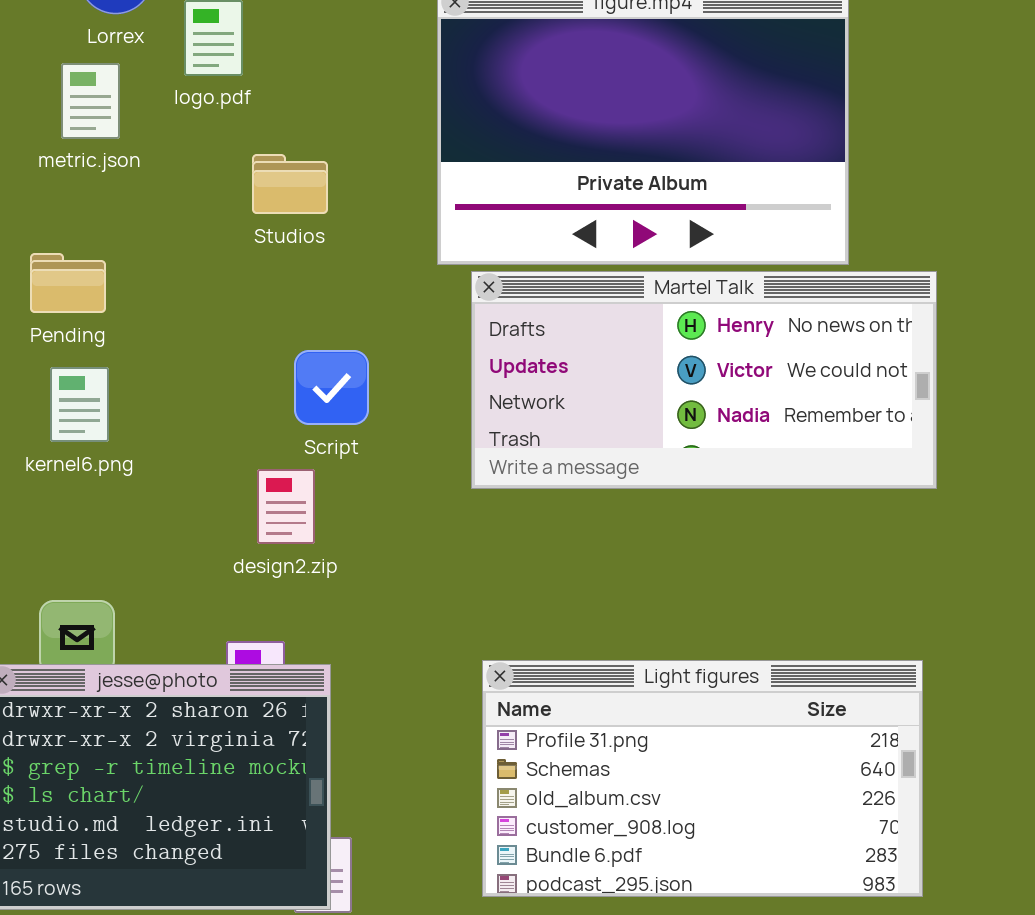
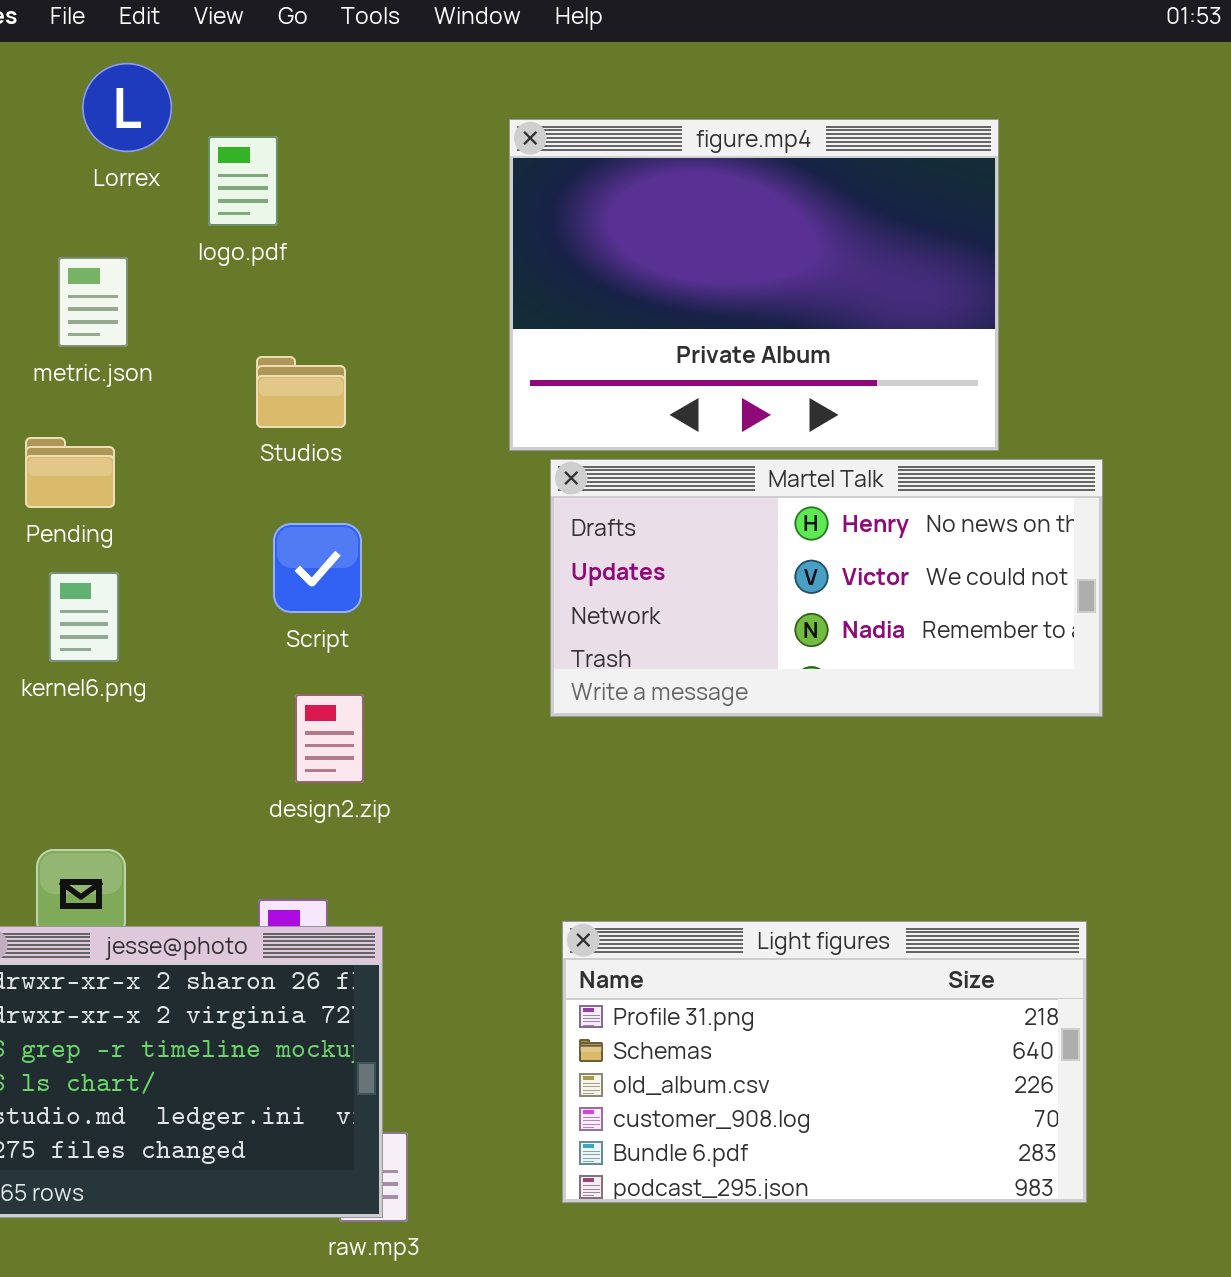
metric.json: [61,63,120,139] -> [58,257,128,347], moved
Studios: [252,154,328,214] -> [256,356,346,428], moved
Script: [294,350,369,425] -> [273,523,362,613], moved

